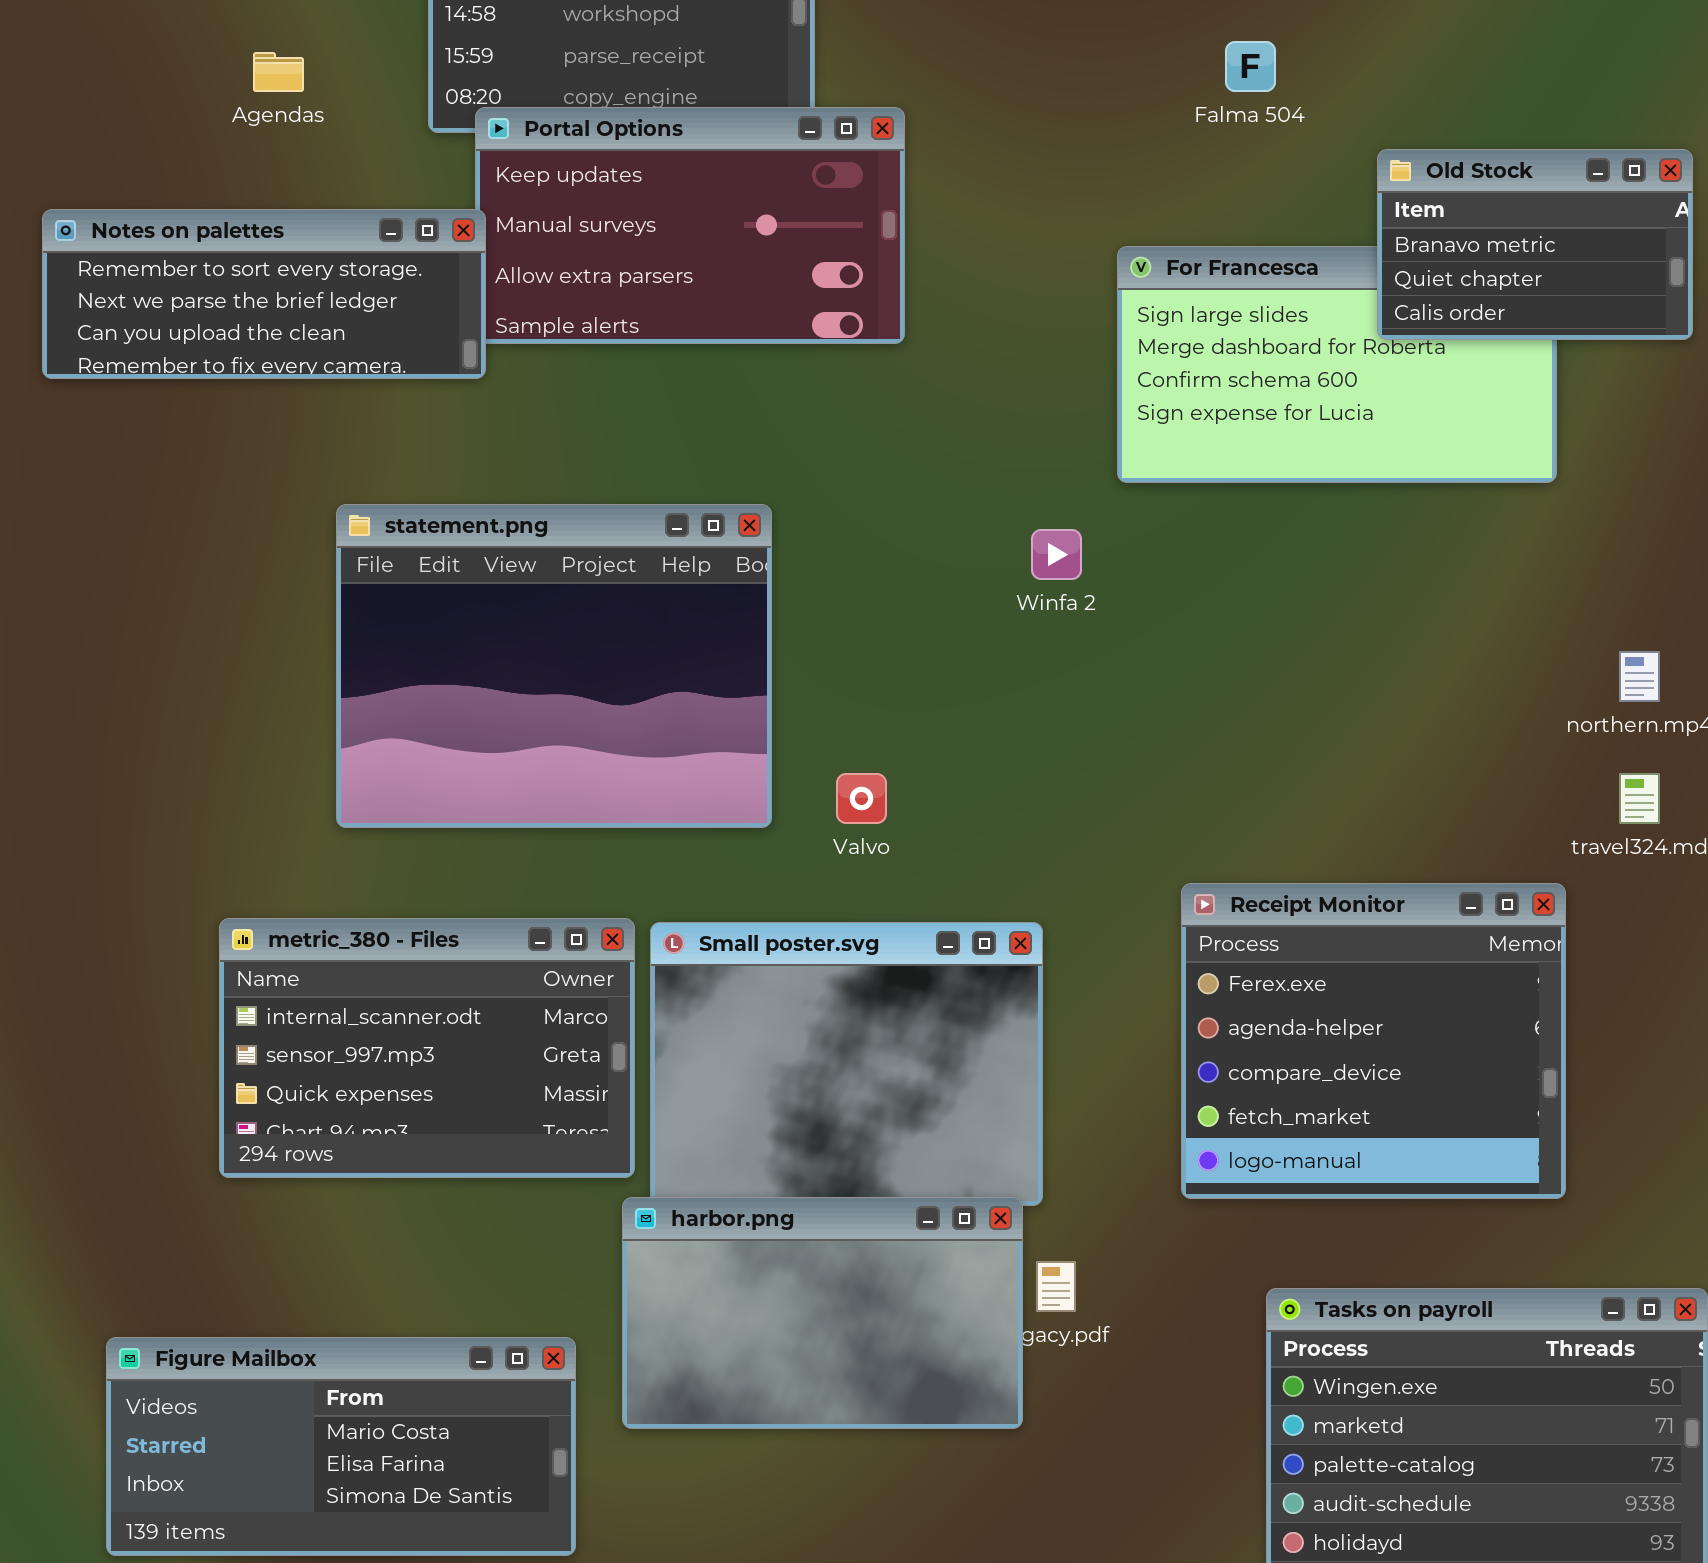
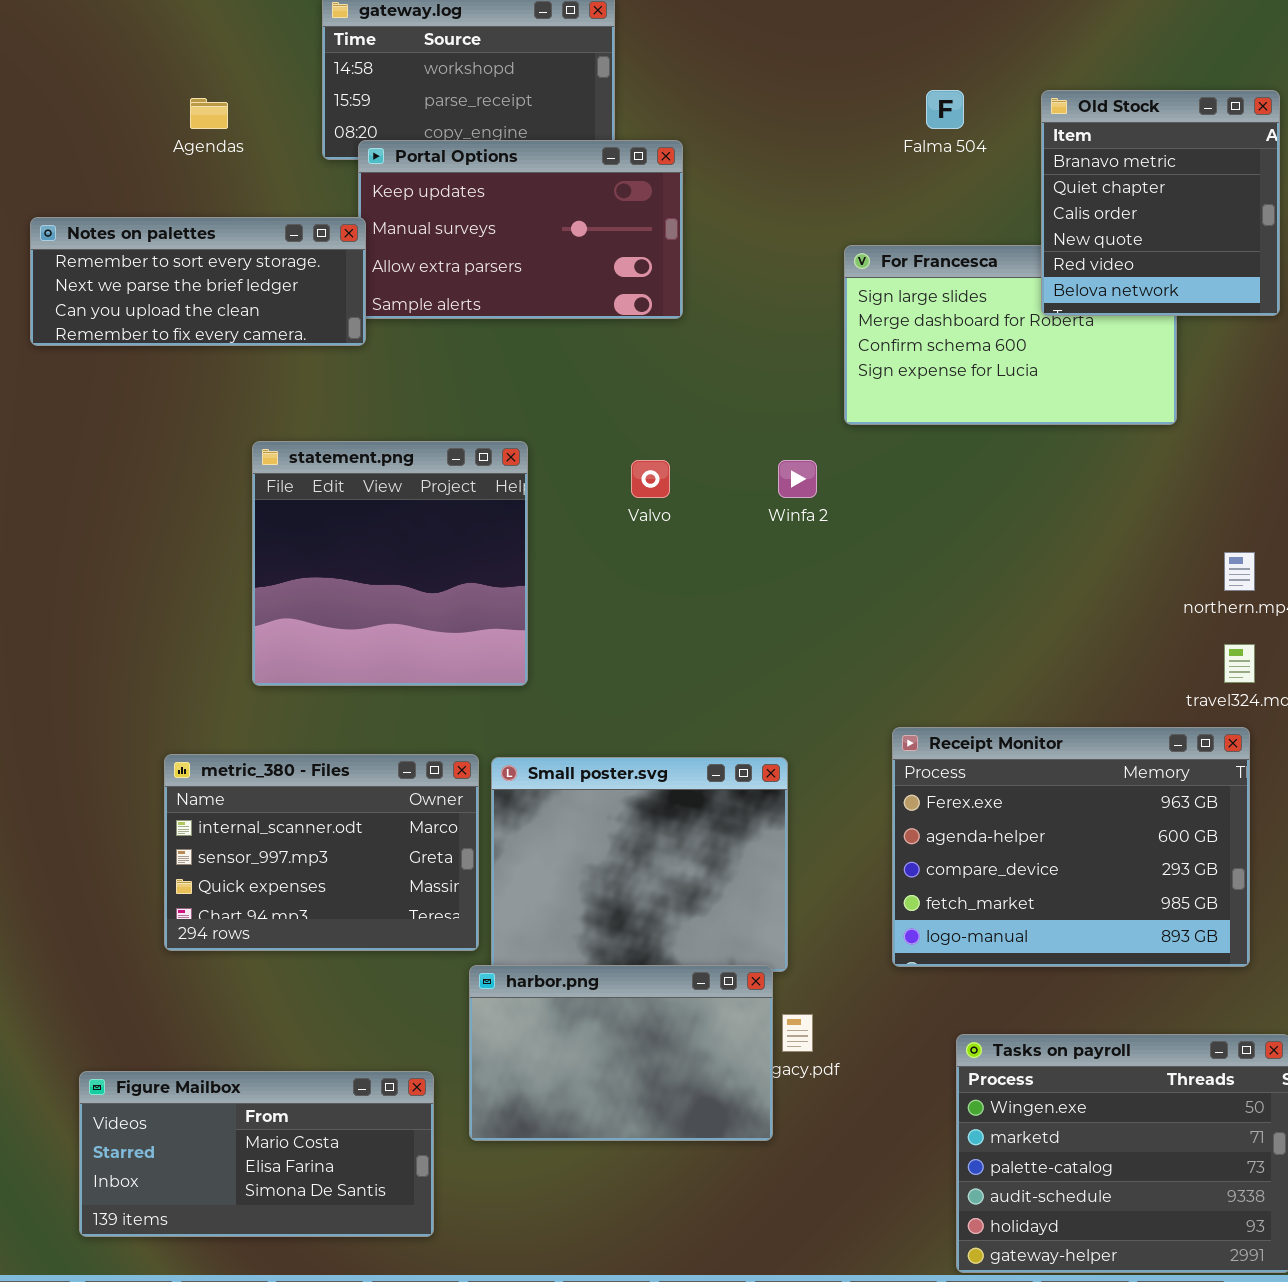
Old Stock: [1377,149,1693,340] -> [1041,90,1280,316], resized
statement.png: [336,504,772,828] -> [252,441,528,686], resized
Valvo: [836,773,887,824] -> [631,460,670,498], moved
Receipt Monitor: [1181,883,1566,1199] -> [892,727,1250,967], resized

